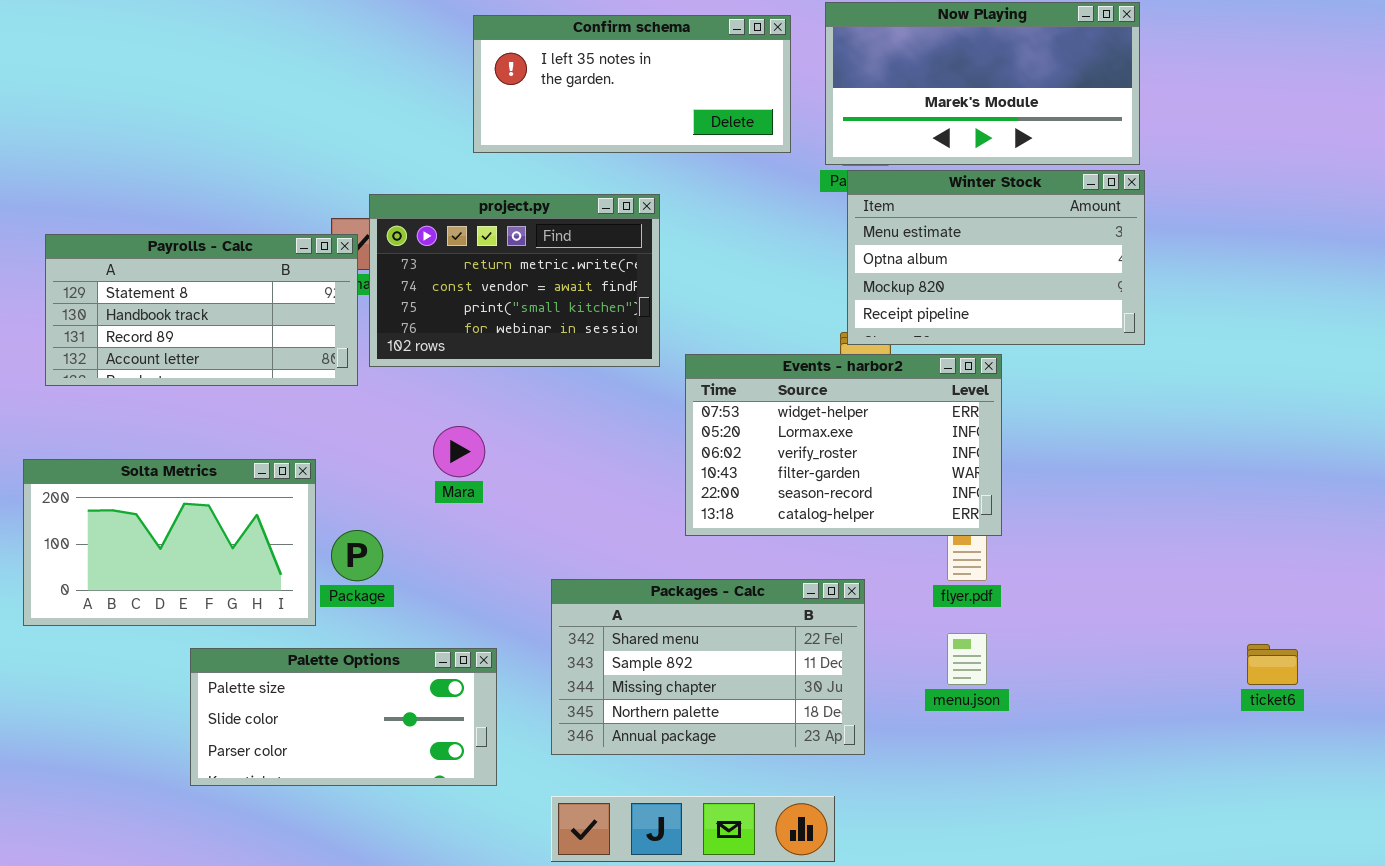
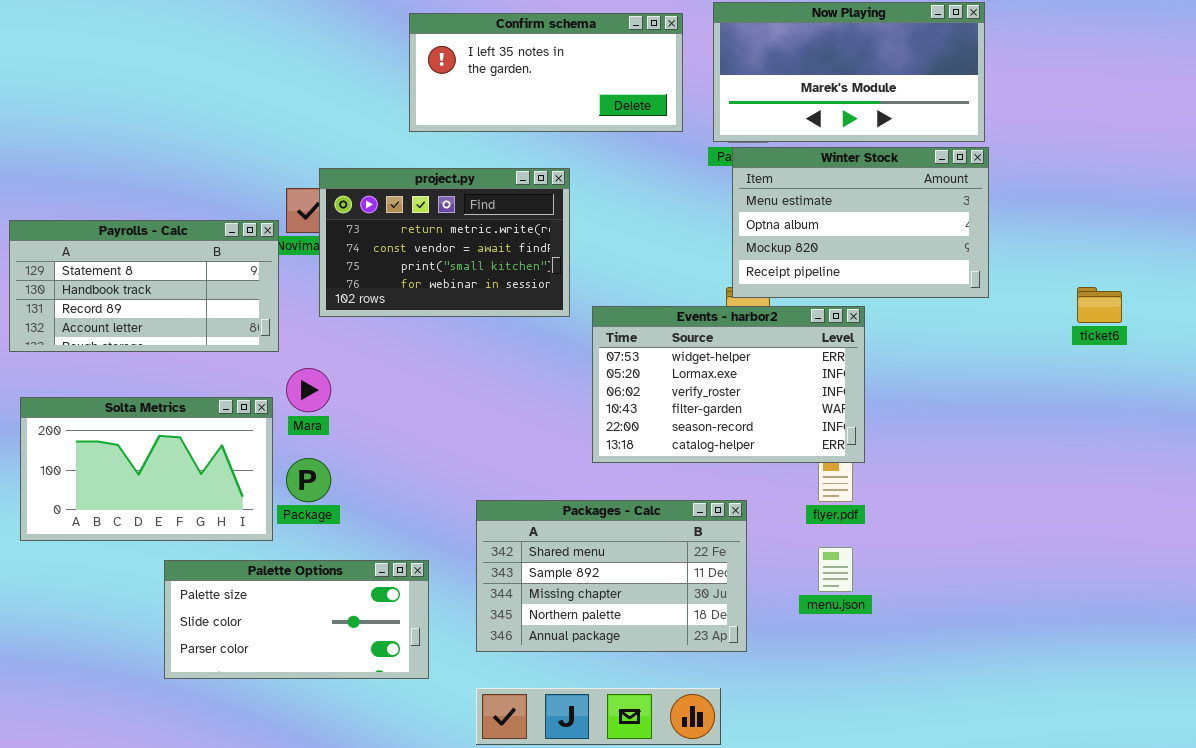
Payrolls - Calc: [45,234,358,386] -> [9,220,279,352], moved
Mara: [433,426,485,477] -> [286,368,331,412], moved
ticket6: [1247,644,1298,685] -> [1077,287,1122,323], moved

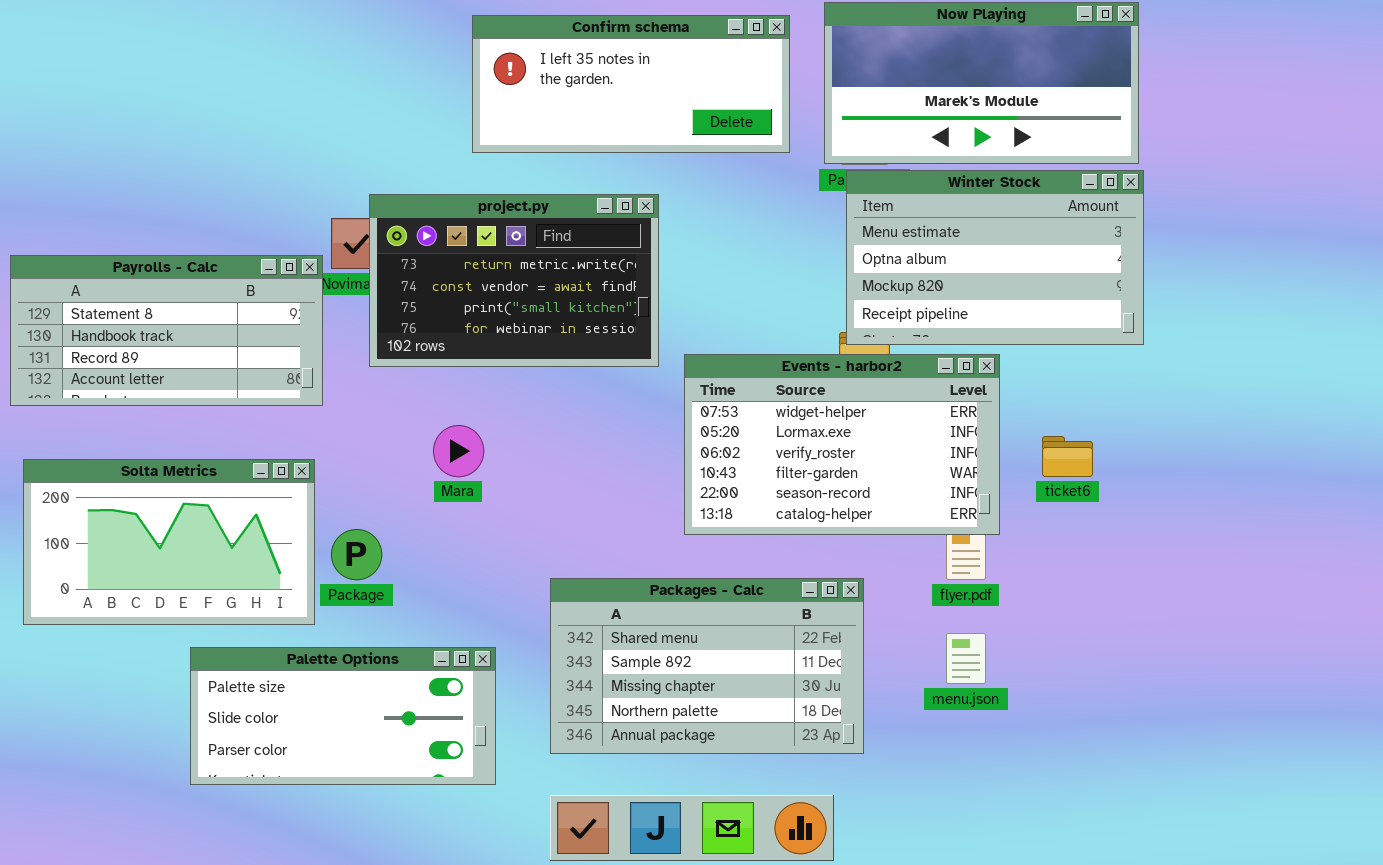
ticket6: [1077,287,1122,323] -> [1042,436,1093,477], moved
Mara: [286,368,331,412] -> [433,425,484,477], moved

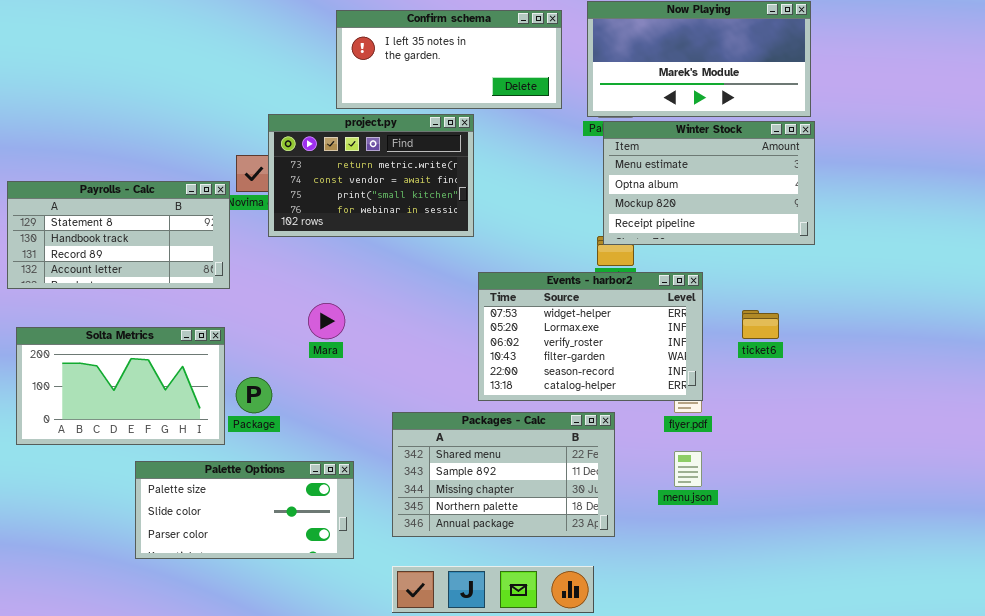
project.py: [369,194,659,367] -> [268,114,474,237], moved
Events - harbor2: [684,354,1000,535] -> [478,272,703,401], moved

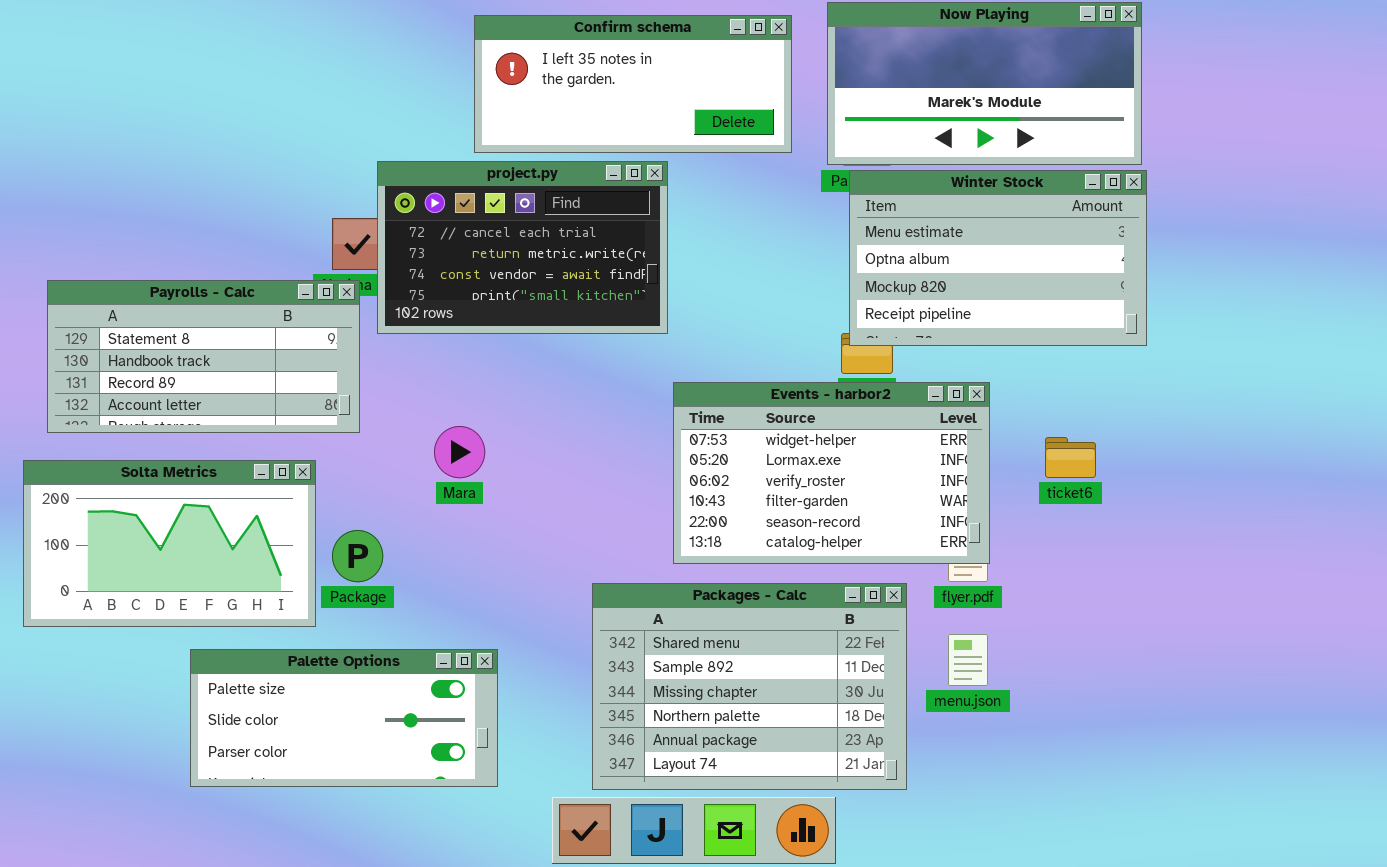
project.py: [268,114,474,237] -> [377,161,668,334], scrolled up 1 row
Payrolls - Calc: [7,181,230,289] -> [47,280,360,433], moved
Packages - Calc: [392,412,615,537] -> [592,583,907,790], moved, resized

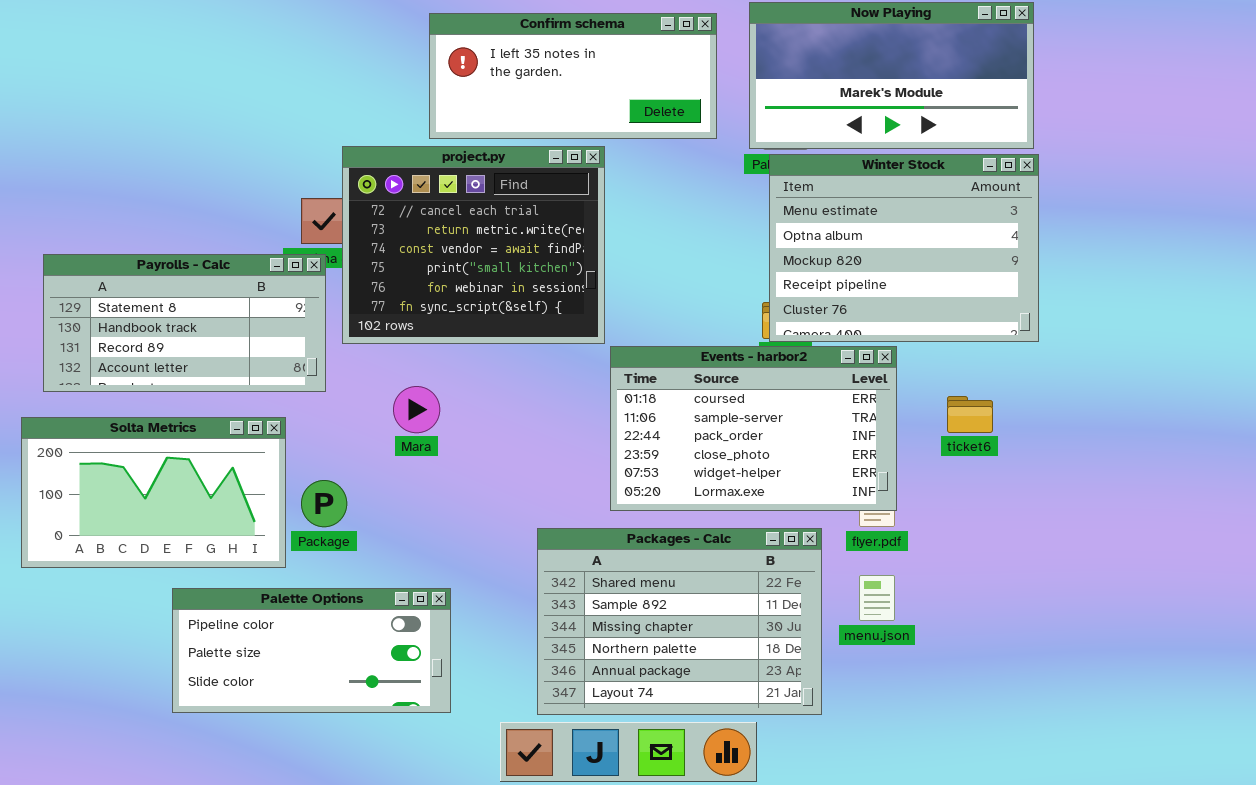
project.py: [377,161,668,334] -> [342,146,605,344], resized
Winter Stock: [849,170,1147,346] -> [769,154,1039,342], resized
Events - harbor2: [673,382,990,564] -> [610,346,897,511], scrolled up 4 rows
Palette Options: [190,649,498,787] -> [172,588,451,713], scrolled up 1 row

